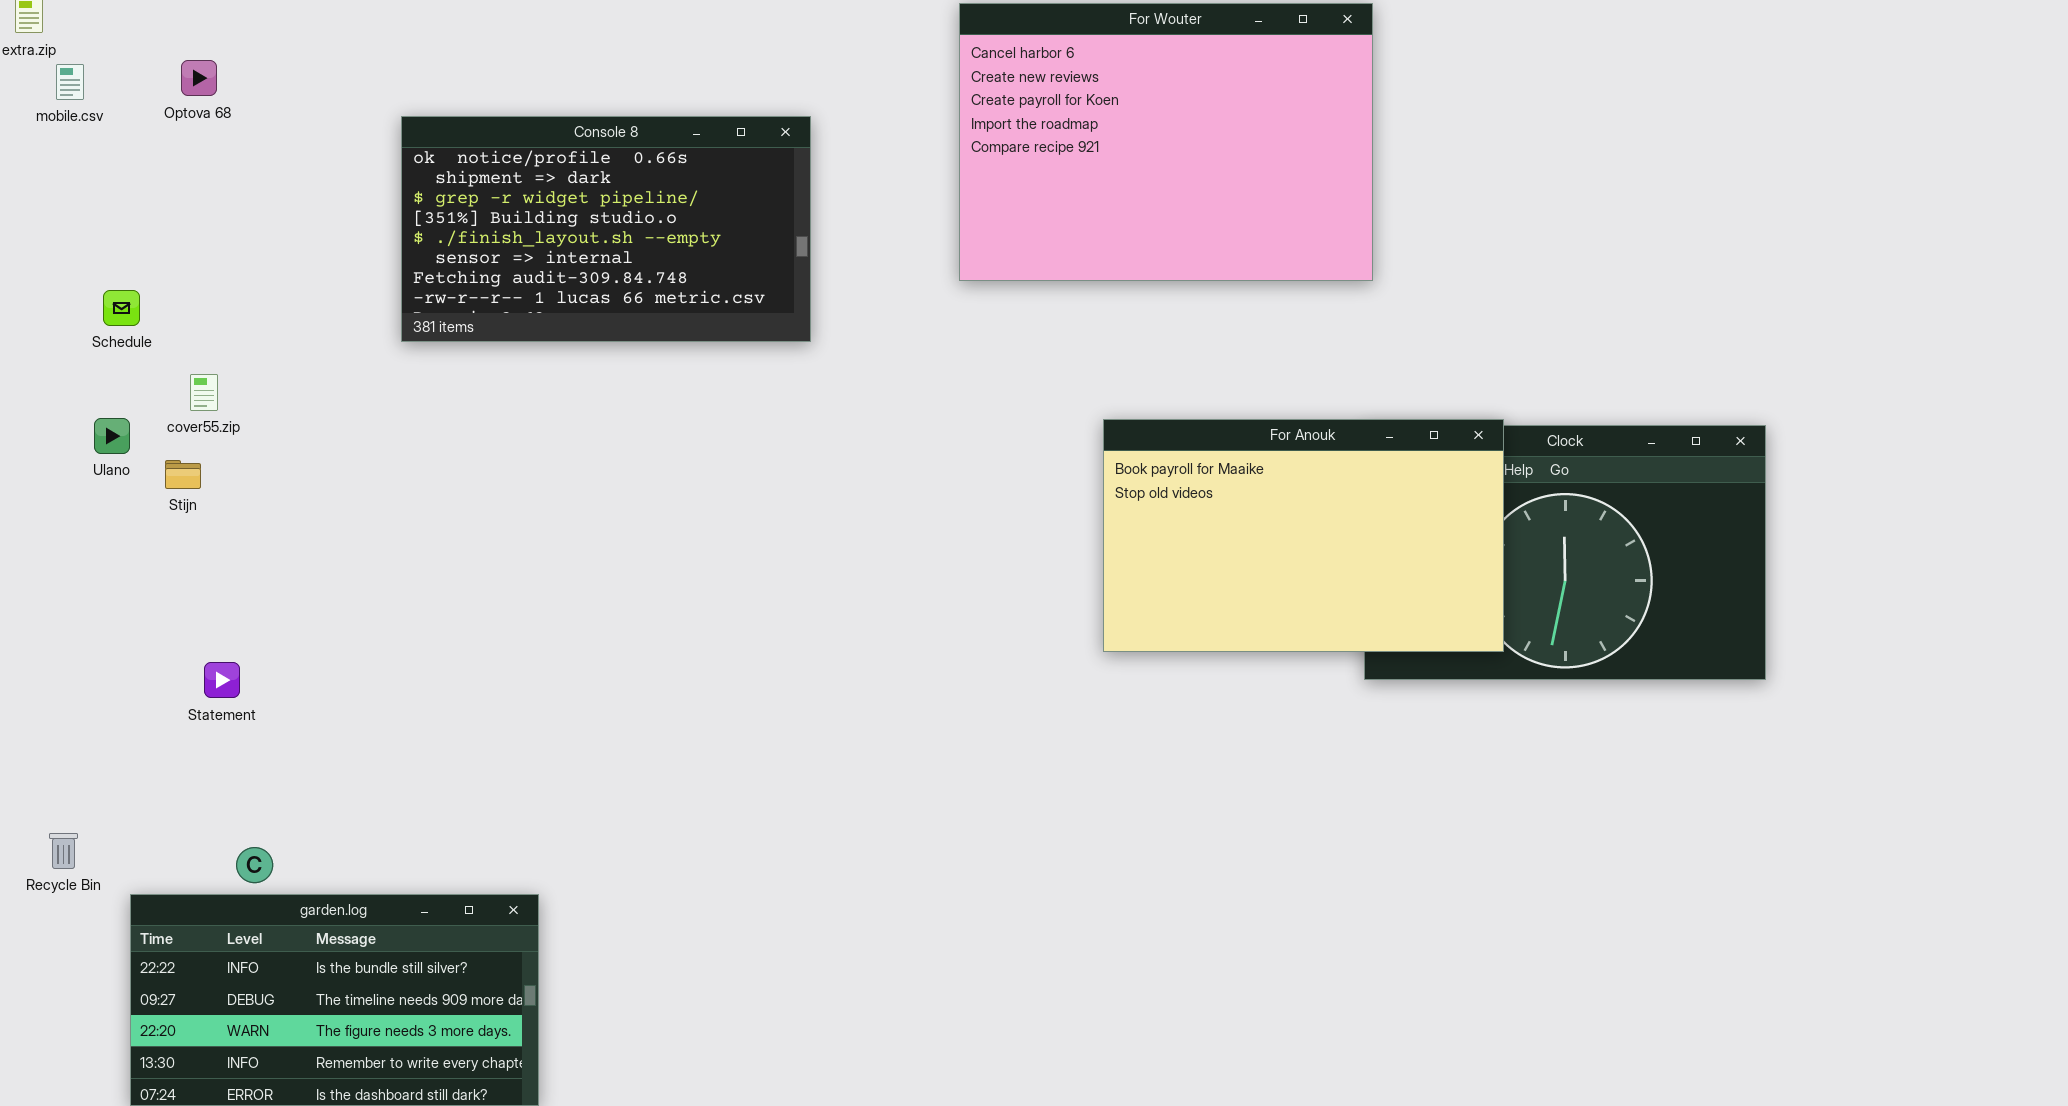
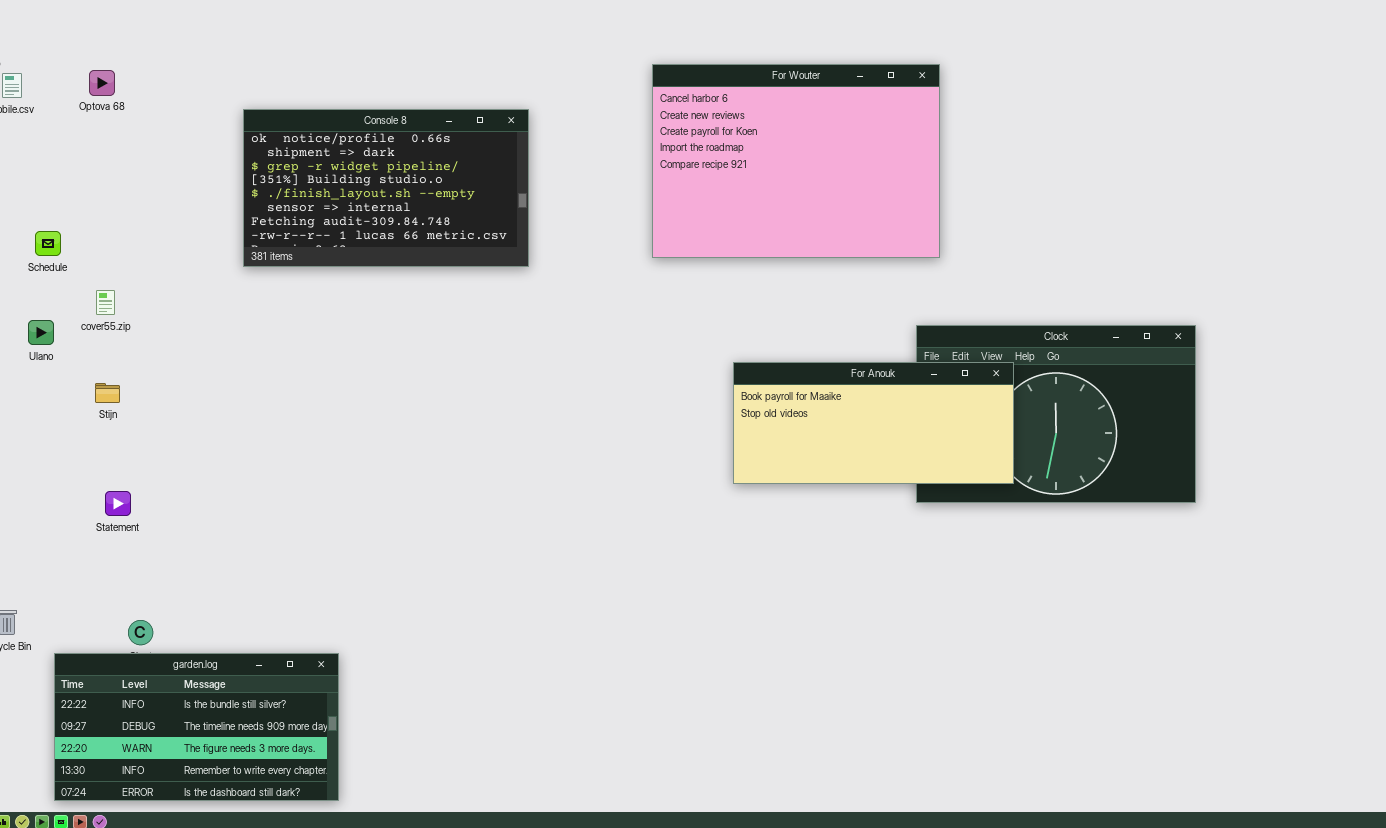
For Wouter: [959,3,1373,281] -> [652,64,940,258], moved
For Anouk: [1103,419,1504,652] -> [733,362,1014,484], resized
Stijn: [165,460,201,489] -> [95,383,120,403], moved

